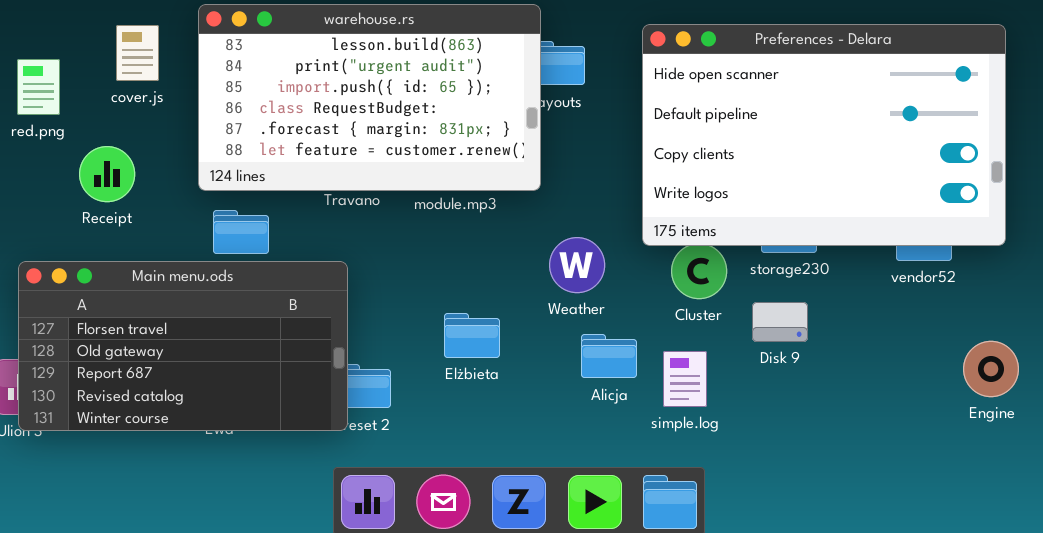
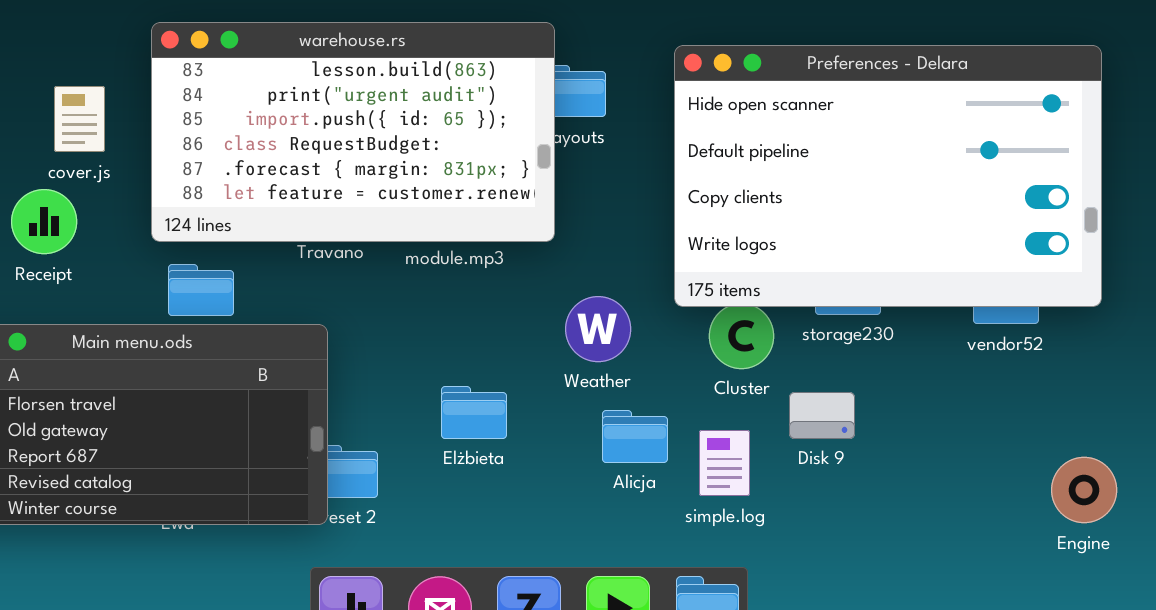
cover.js: [116,25,159,81] -> [54,86,105,152], moved
Disk 9: [752,302,808,342] -> [789,392,855,439], moved
Engine: [963,341,1019,397] -> [1051,457,1117,523], moved

